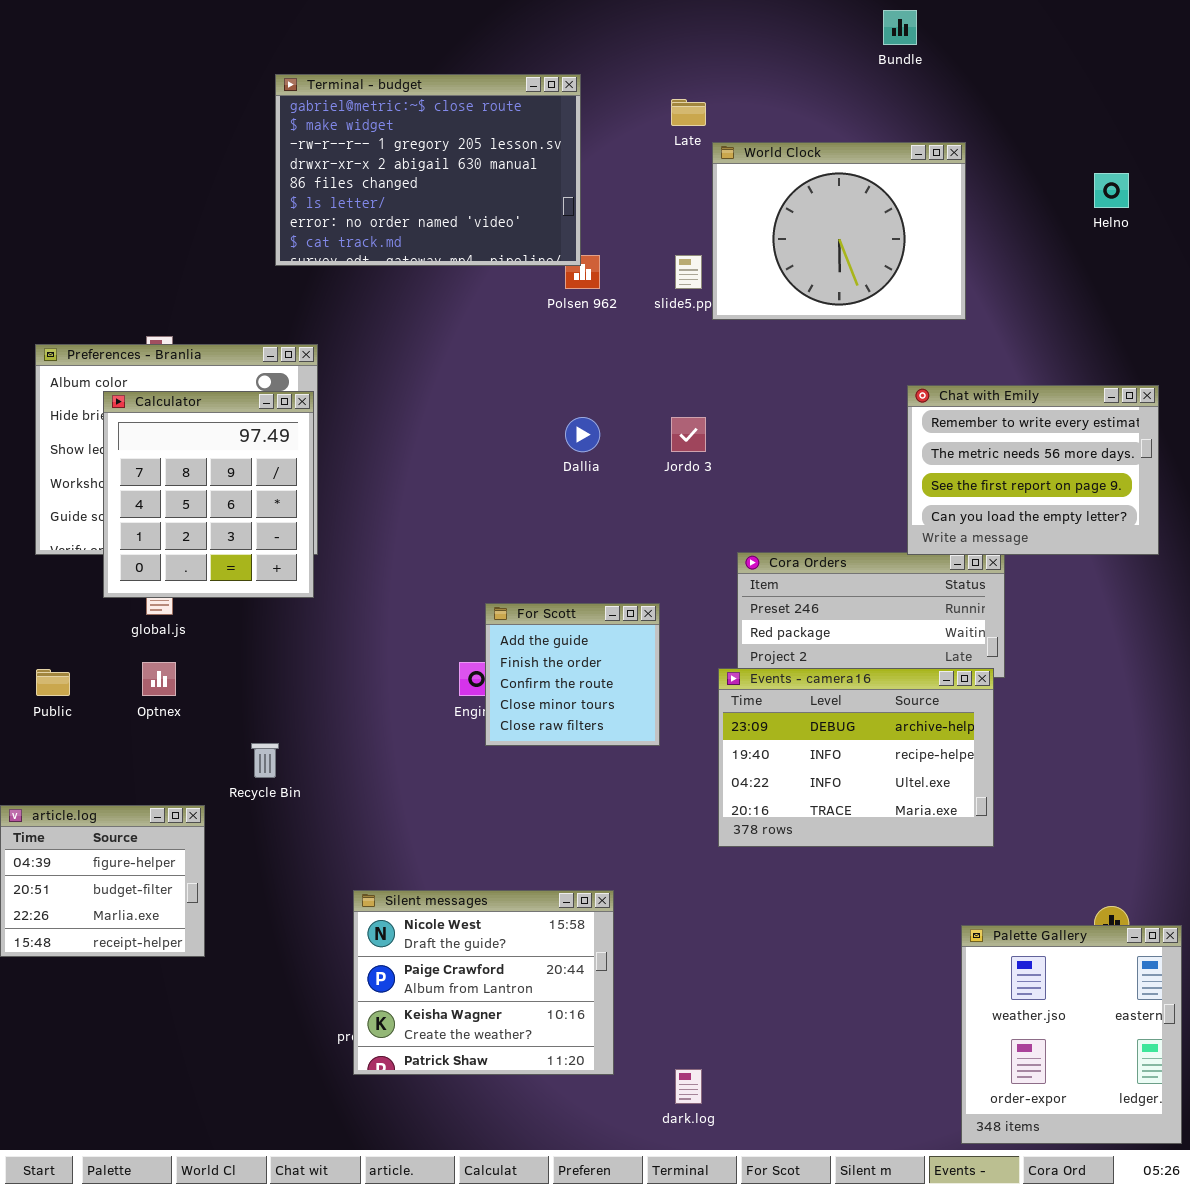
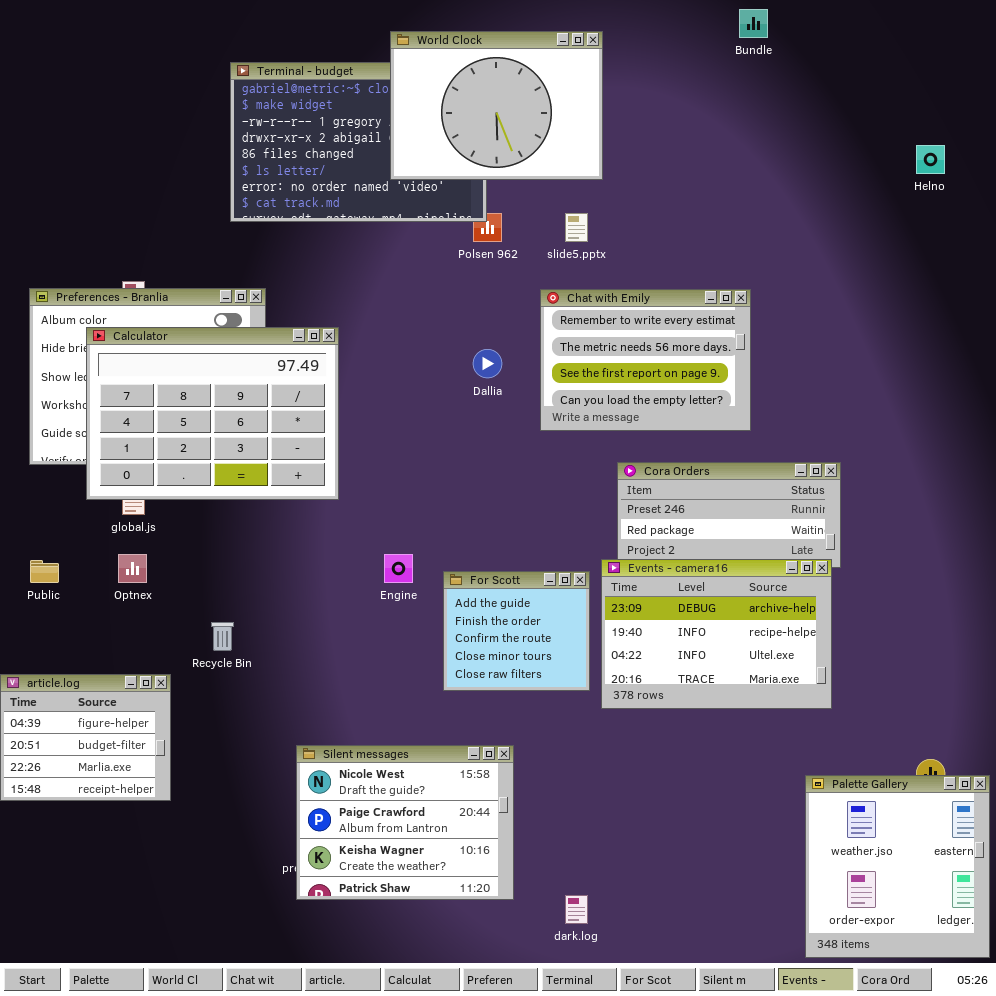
World Clock: [712,142,966,320] -> [390,31,603,180], moved
Chat with Emily: [907,385,1159,555] -> [540,289,751,431], moved
Calculator: [103,391,314,598] -> [86,327,339,500], resized
For Scott: [485,603,660,746] -> [443,571,590,691], moved

